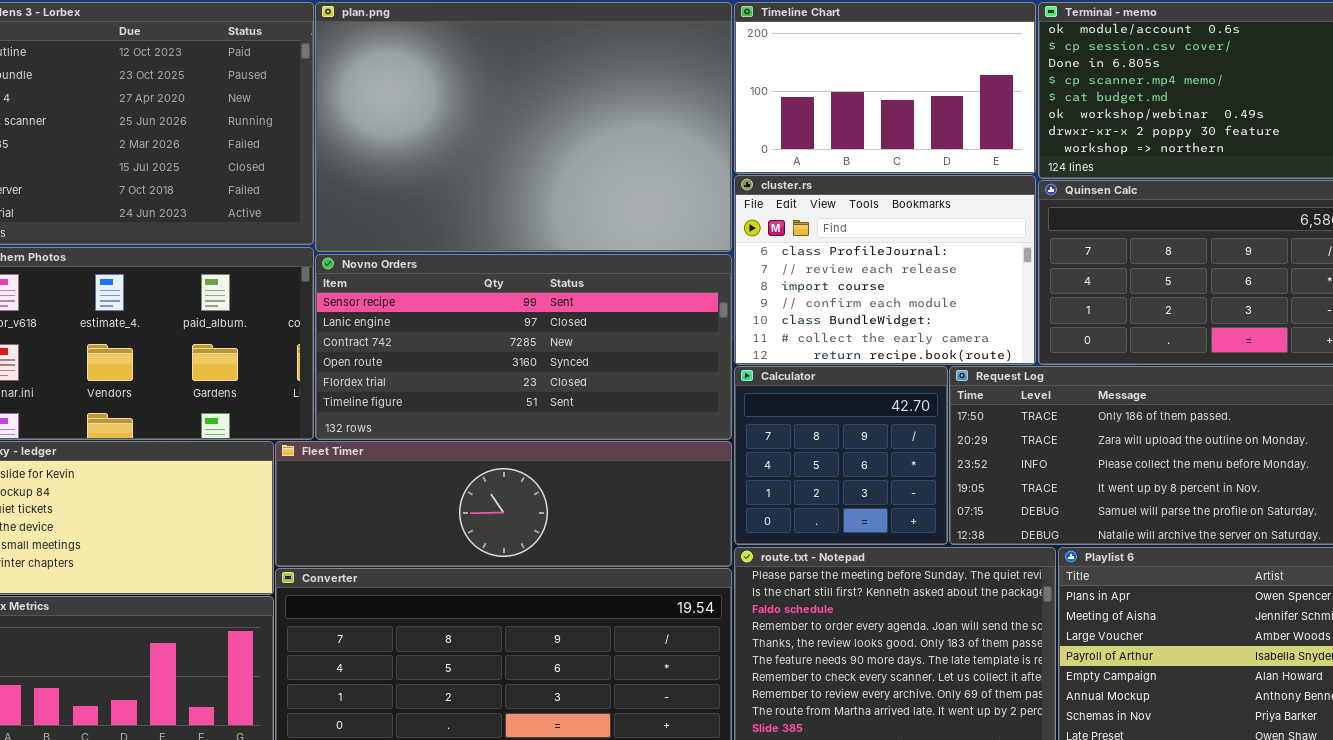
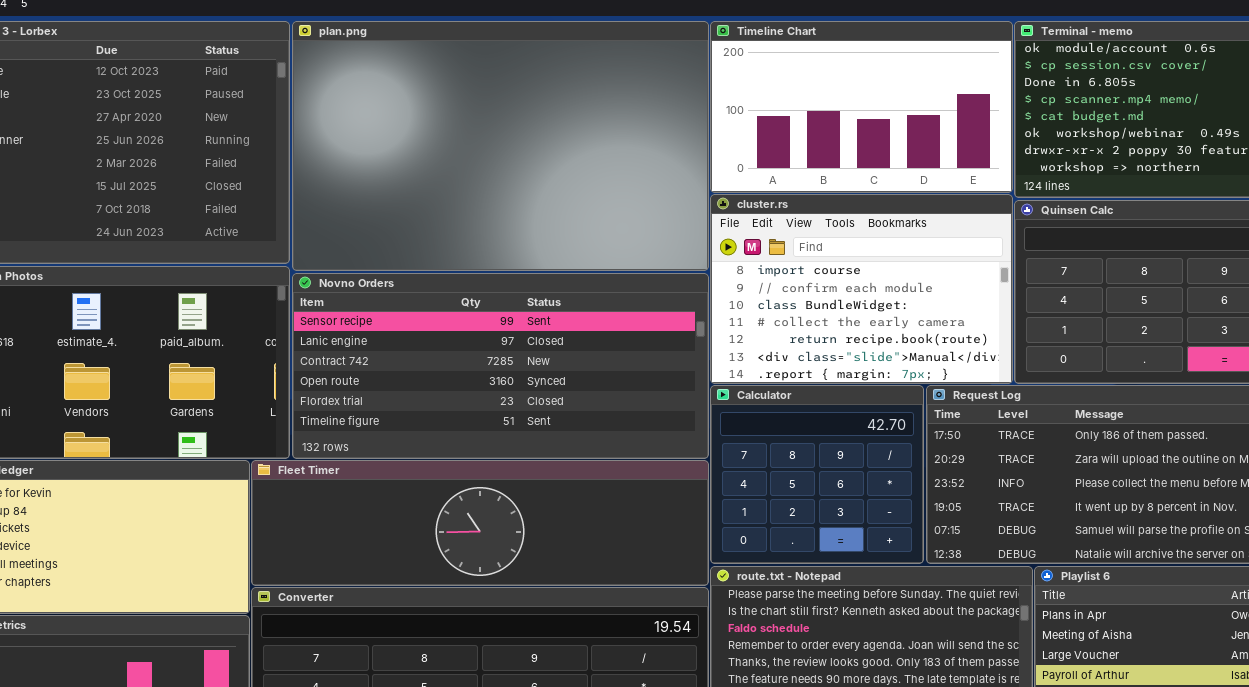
cluster.rs: [734,175,1036,365] -> [710,194,1013,384], scrolled down 2 rows

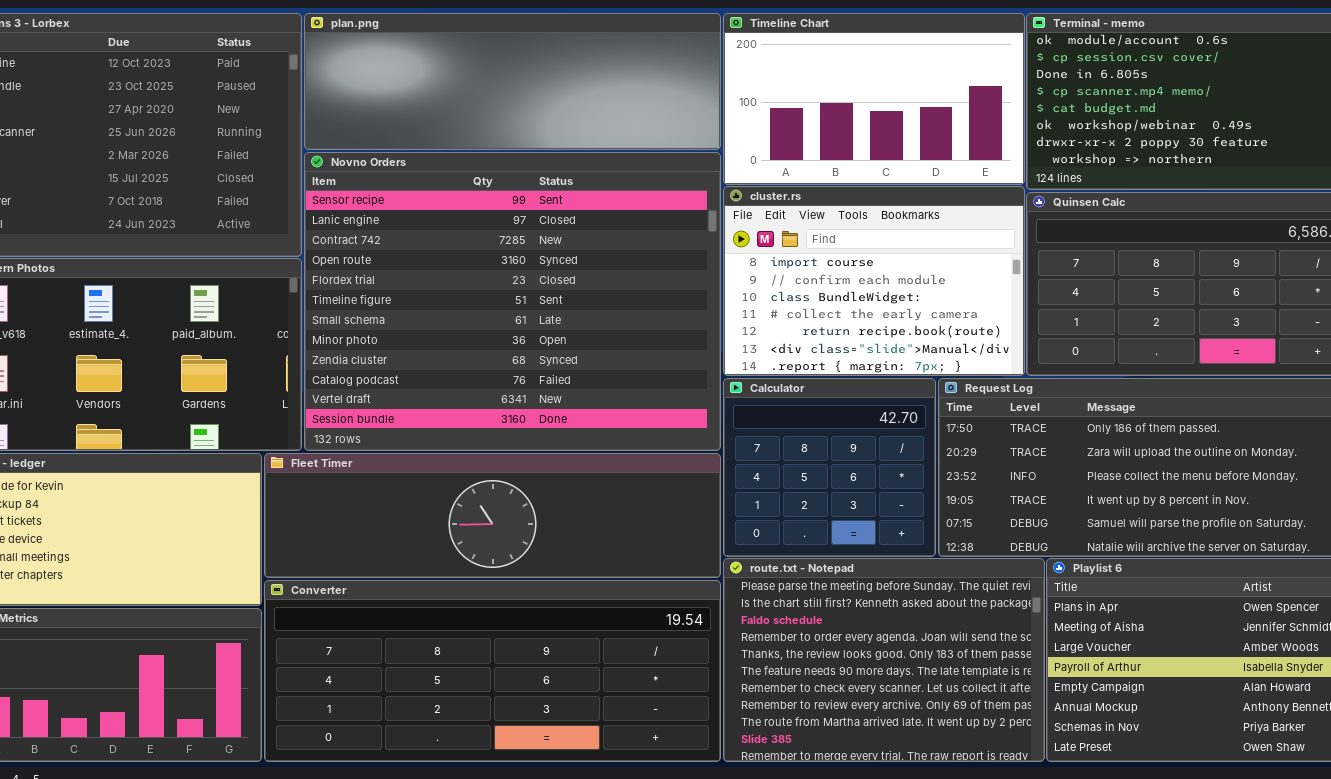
plan.png: [292,21,709,271] -> [304,13,721,150], resized
Novno Orders: [292,273,709,459] -> [304,152,721,451], resized

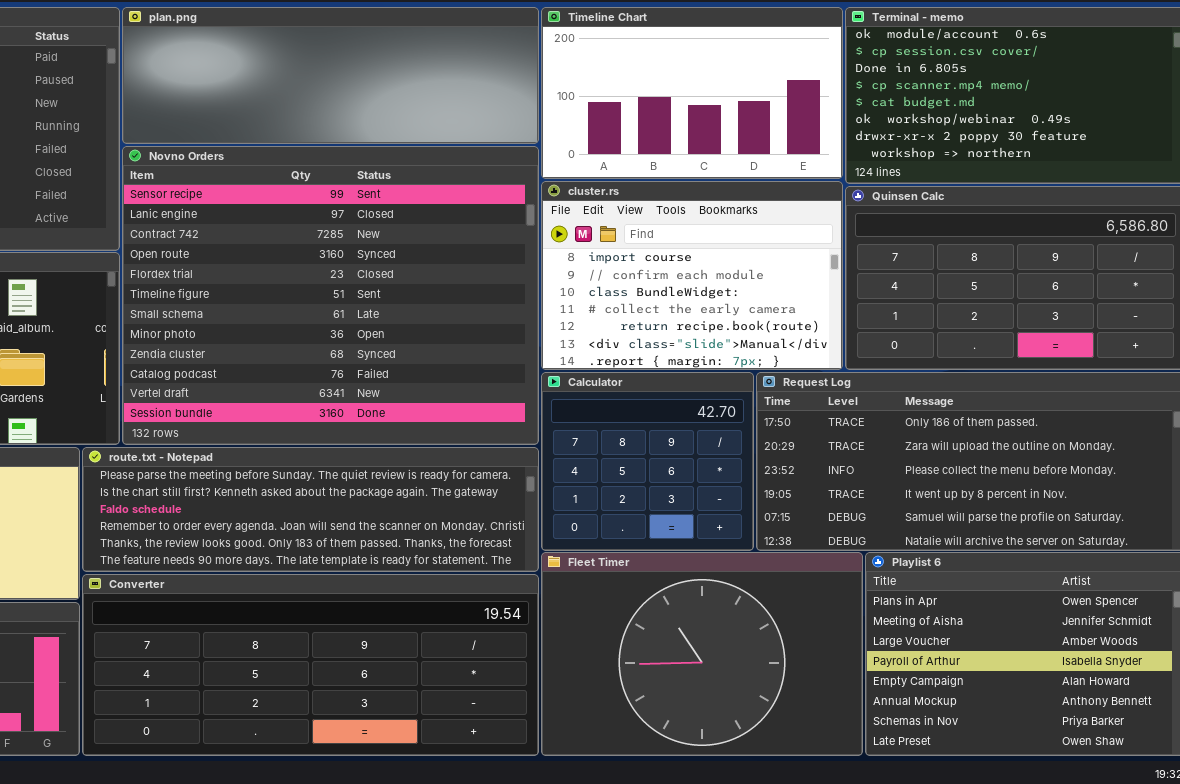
Fleet Timer: [264,453,721,578] -> [541,552,863,756], moved, resized
route.txt - Notepad: [723,558,1045,762] -> [82,447,539,572], moved, resized

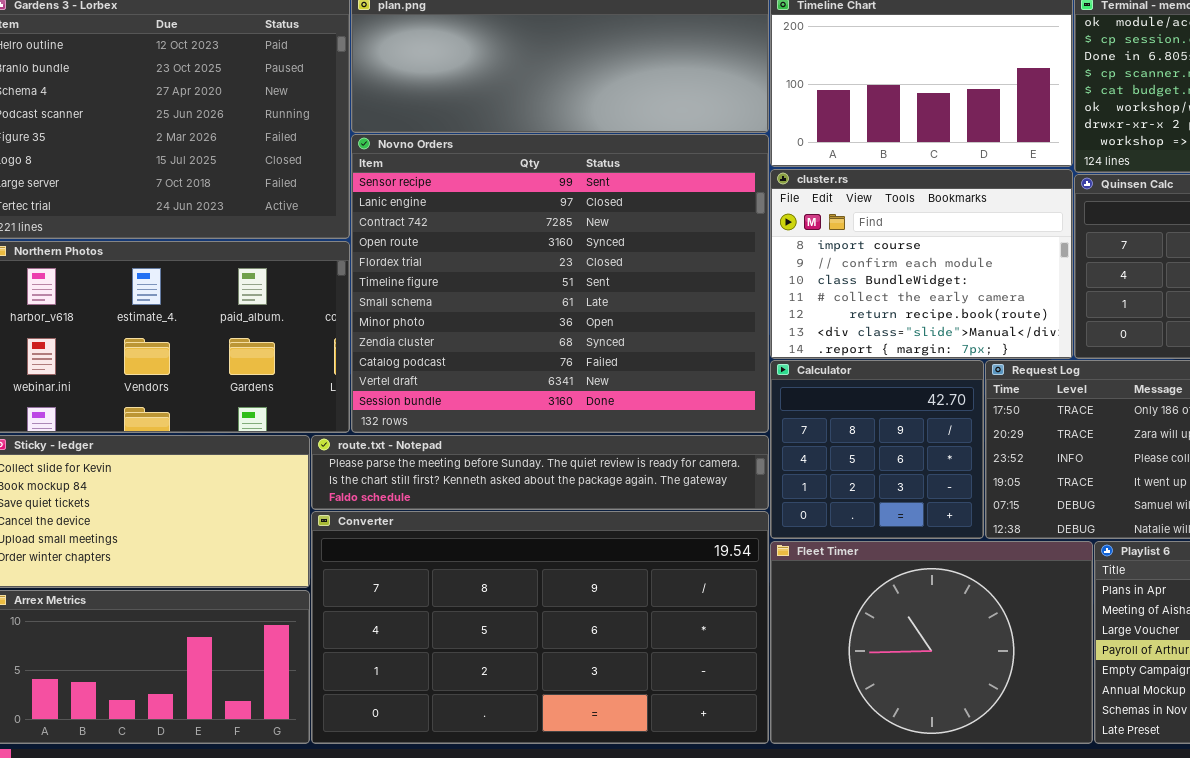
route.txt - Notepad: [82,447,539,572] -> [311,435,769,510], resized
Converter: [82,574,539,756] -> [311,511,769,744], resized

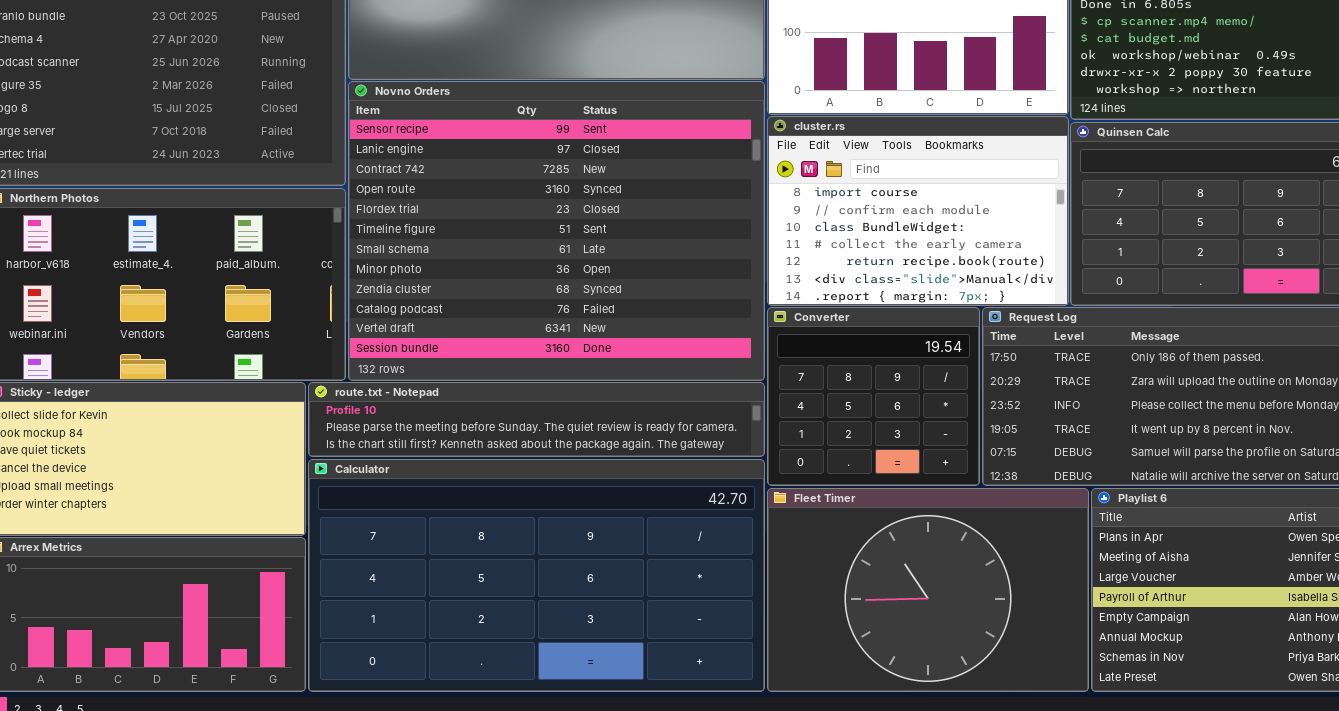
Calculator: [770,360,984,539] -> [308,459,765,692], moved, resized
route.txt - Notepad: [311,435,769,510] -> [308,382,765,457], scrolled up 1 row
Converter: [311,511,769,744] -> [767,307,980,486], moved, resized

